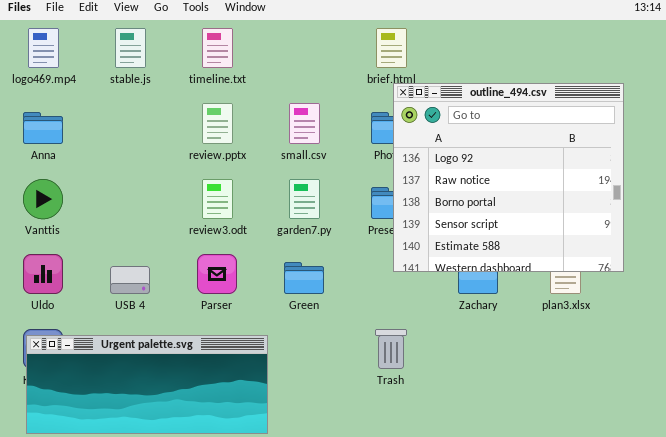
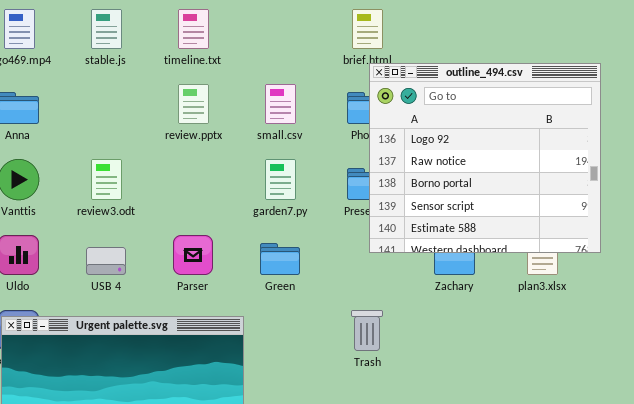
review3.odt: [202,179,233,219] -> [91,159,122,200], moved

